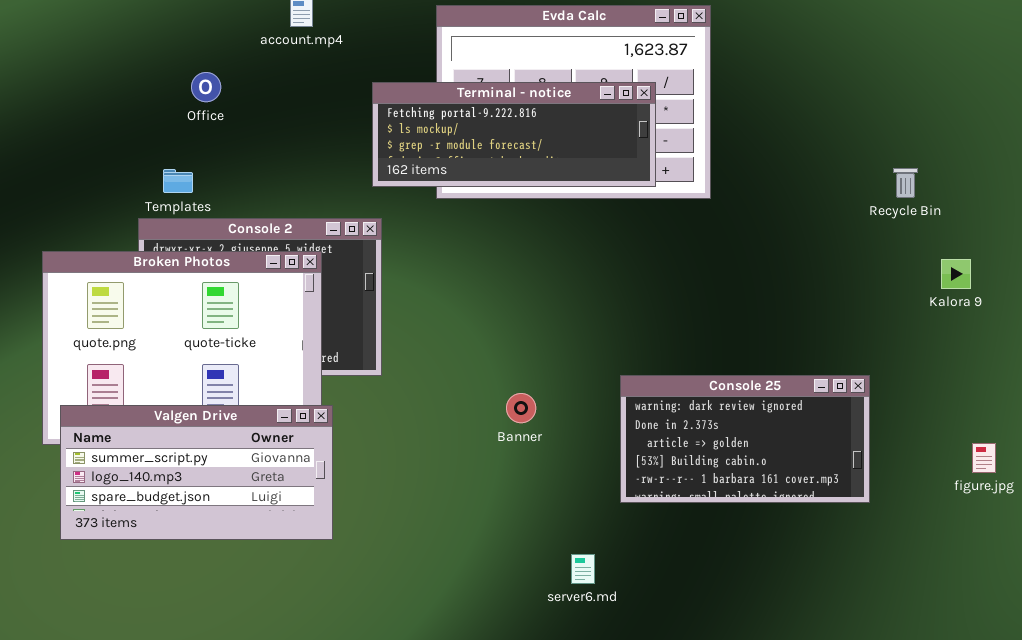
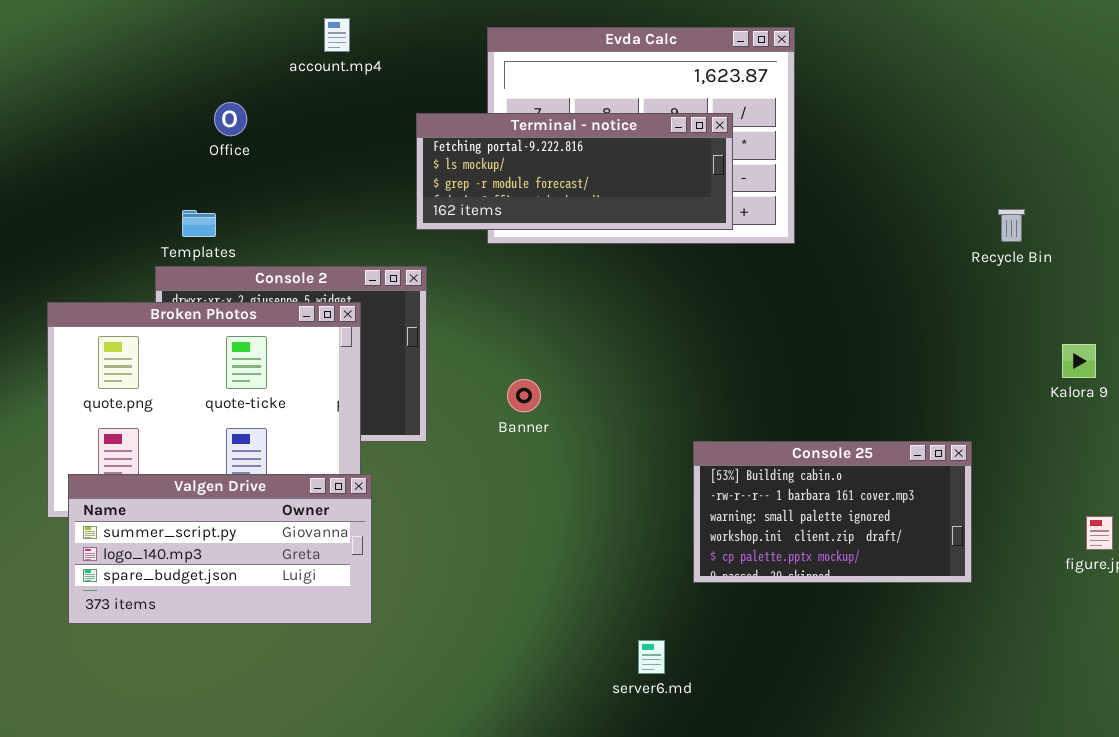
Kalora 9: [941,259,971,289] -> [1062,344,1096,378], moved
Console 25: [620,375,870,503] -> [693,441,972,583], scrolled down 3 rows
Banner: [506,393,536,423] -> [507,379,541,412], moved

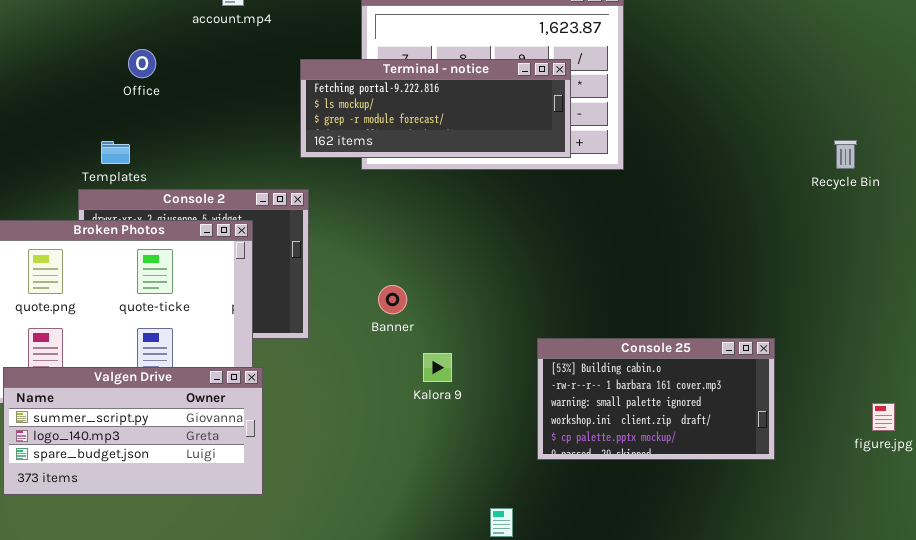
Recycle Bin: [998,209,1025,242] -> [834,140,857,169], moved
Kalora 9: [1062,344,1096,378] -> [423,353,452,382], moved

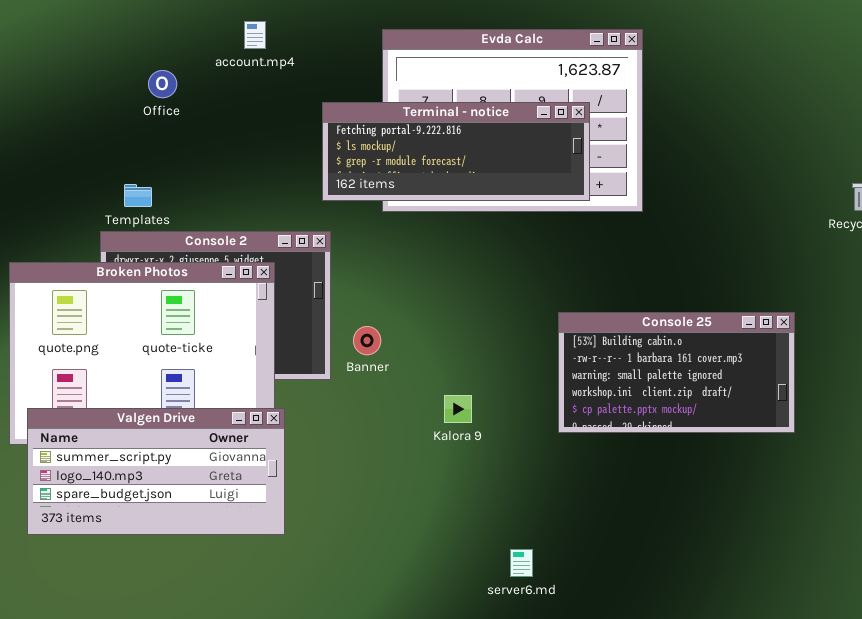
Office: [128,49,156,78] -> [148,70,177,98], moved
Banner: [378,285,407,314] -> [353,326,381,355], moved
Console 25: [537,338,775,460] -> [558,312,795,433], moved

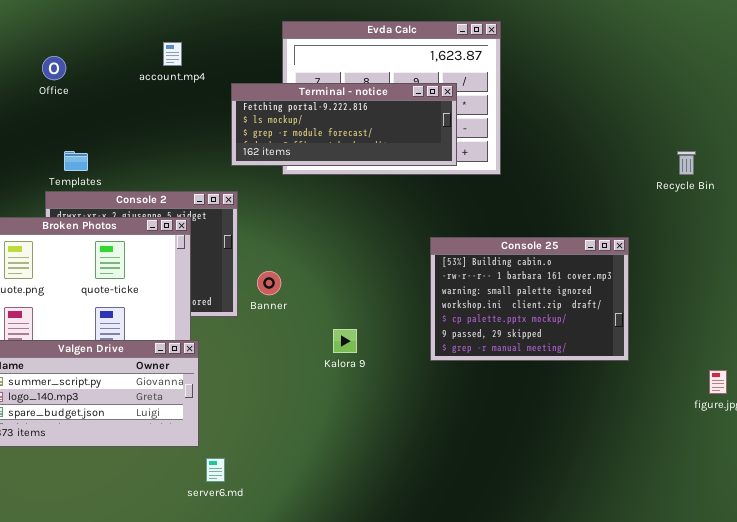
account.mp4: [244,21,266,49] -> [163,42,182,66], moved
Office: [148,70,177,98] -> [42,56,66,80], moved
Console 25: [558,312,795,433] -> [430,237,629,361], resized
server6.md: [510,549,533,577] -> [206,458,225,482], moved

